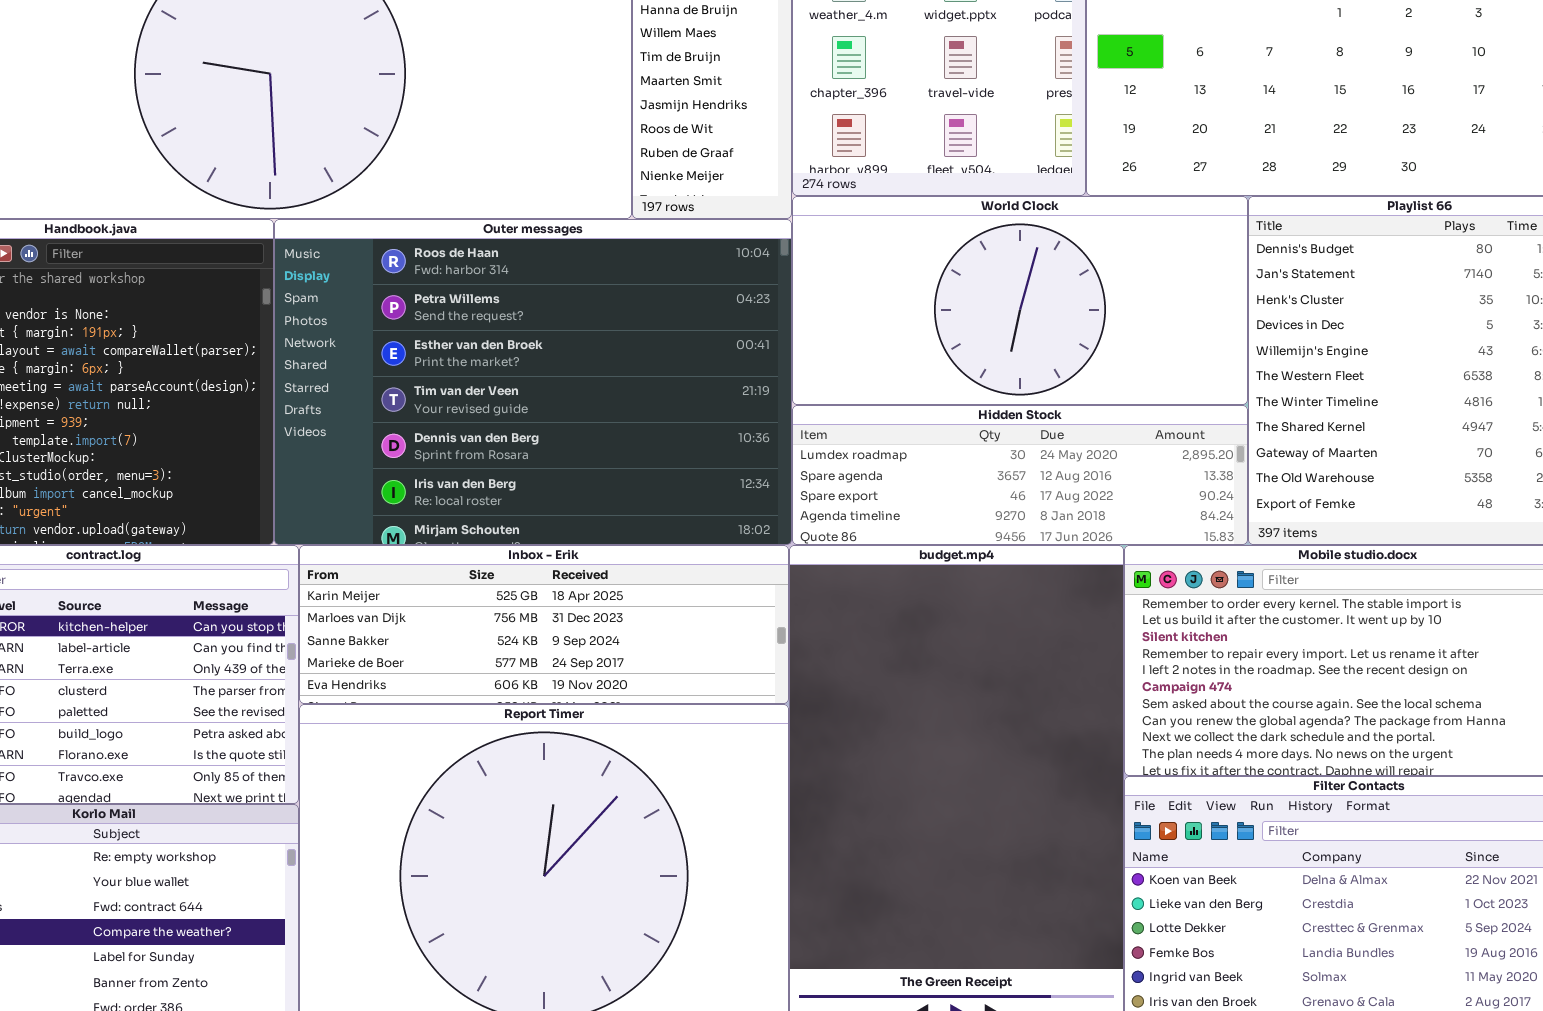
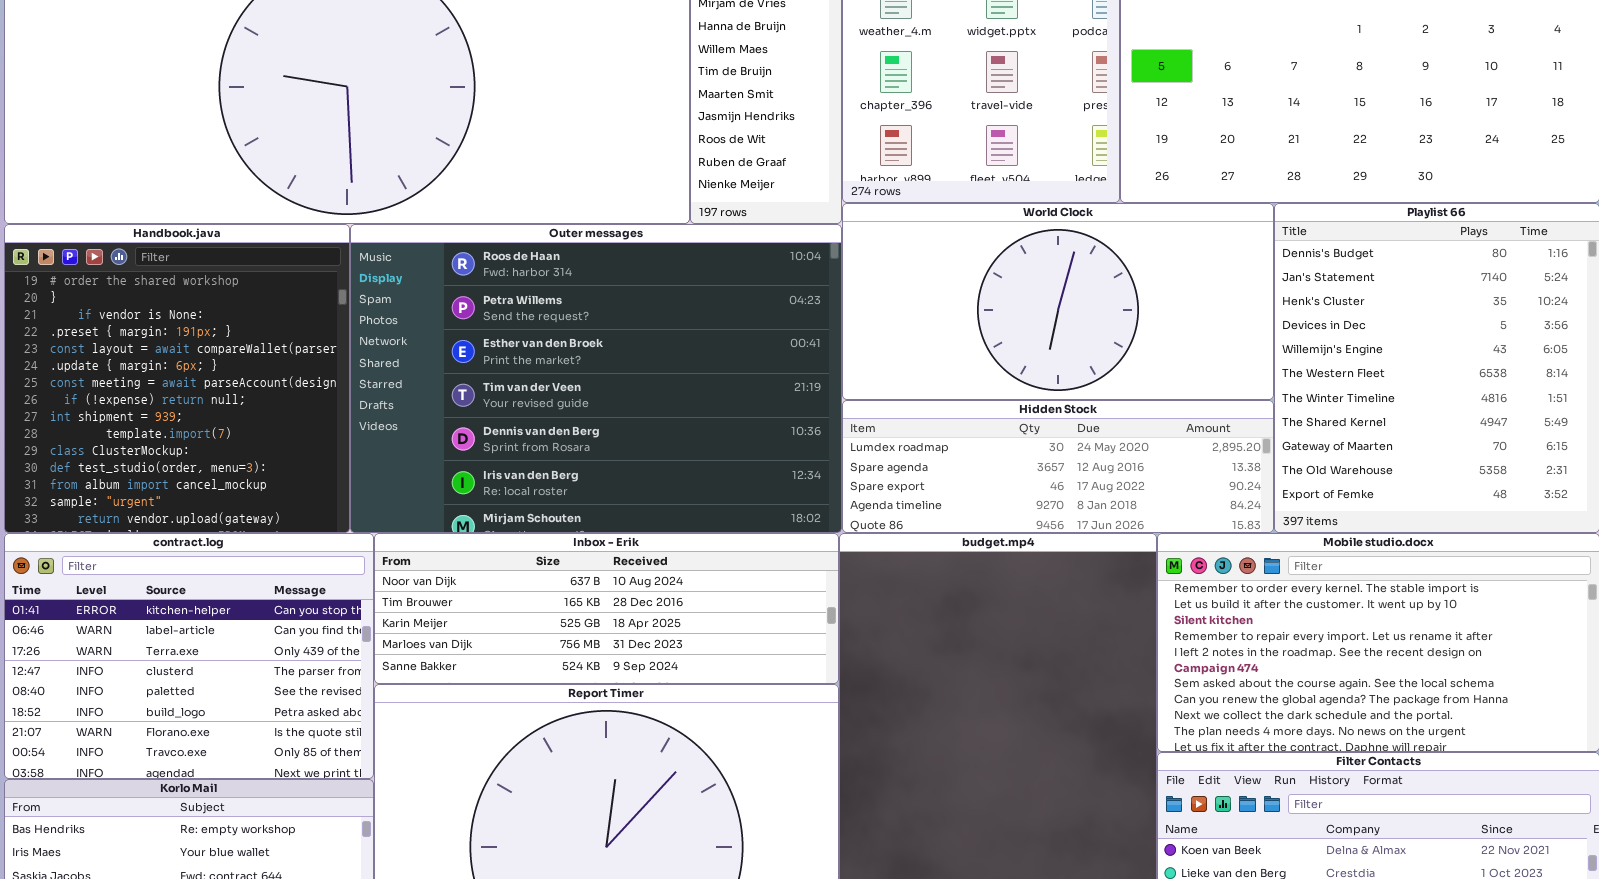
Inbox - Erik: [299,545,789,704] -> [374,533,839,684], scrolled up 2 rows

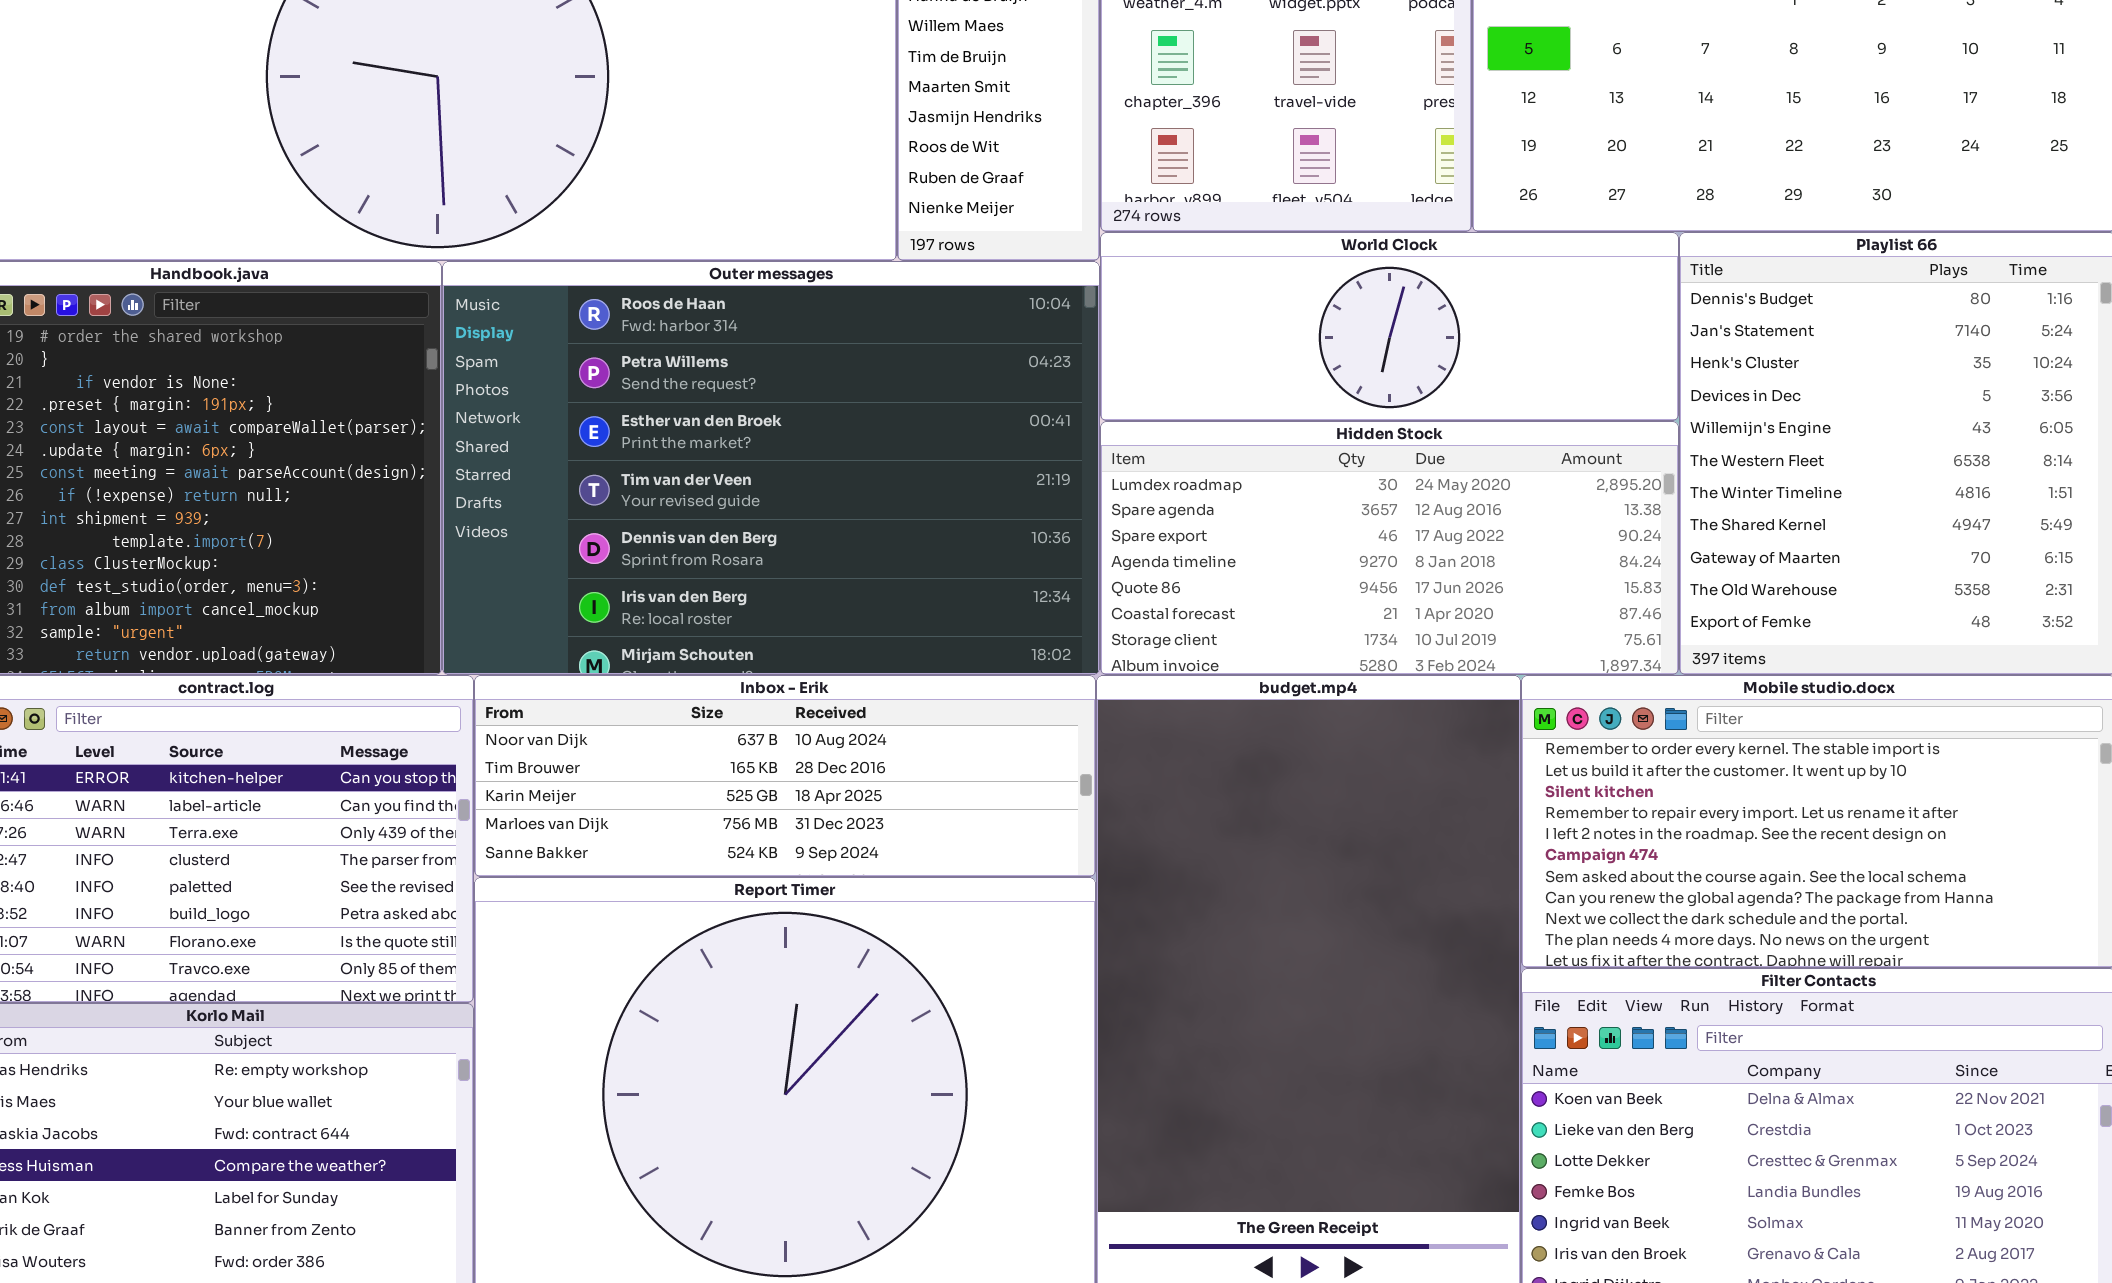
World Clock: [842,203,1274,400] -> [1100,232,1679,421], resized
Hidden Stock: [842,400,1274,533] -> [1100,421,1679,675], resized

